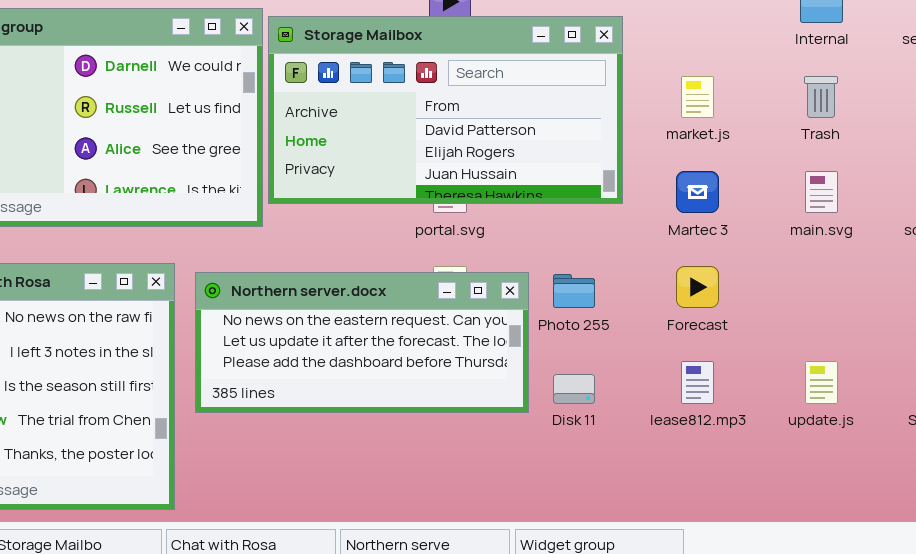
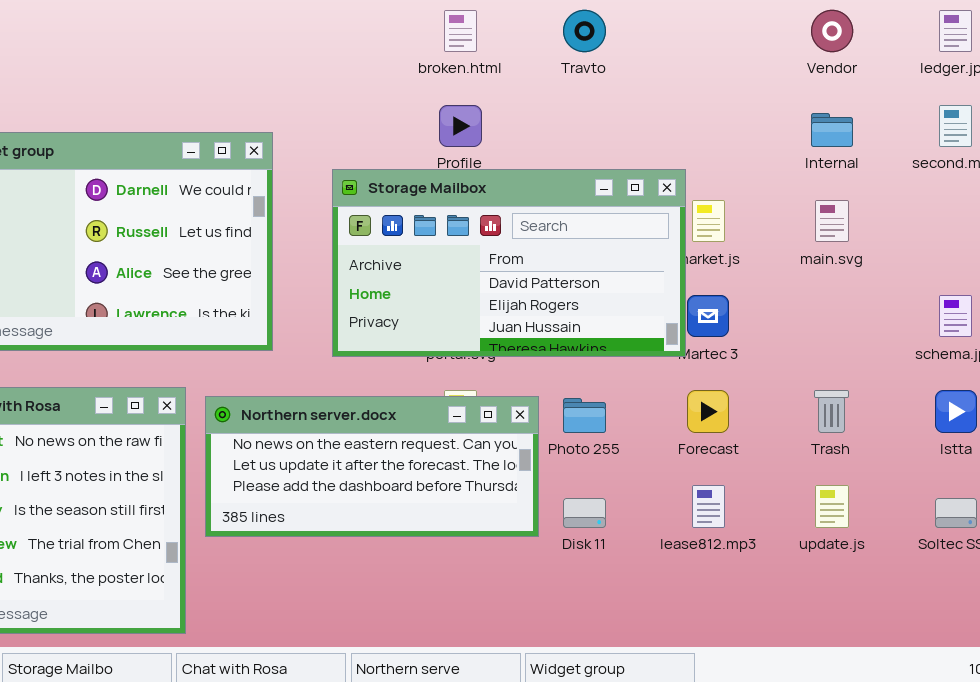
Storage Mailbox: [268,16,623,204] -> [332,169,686,357], moved
Trash: [804,76,838,118] -> [814,390,849,433], moved
main.svg: [805,171,838,213] -> [815,200,849,242], moved

